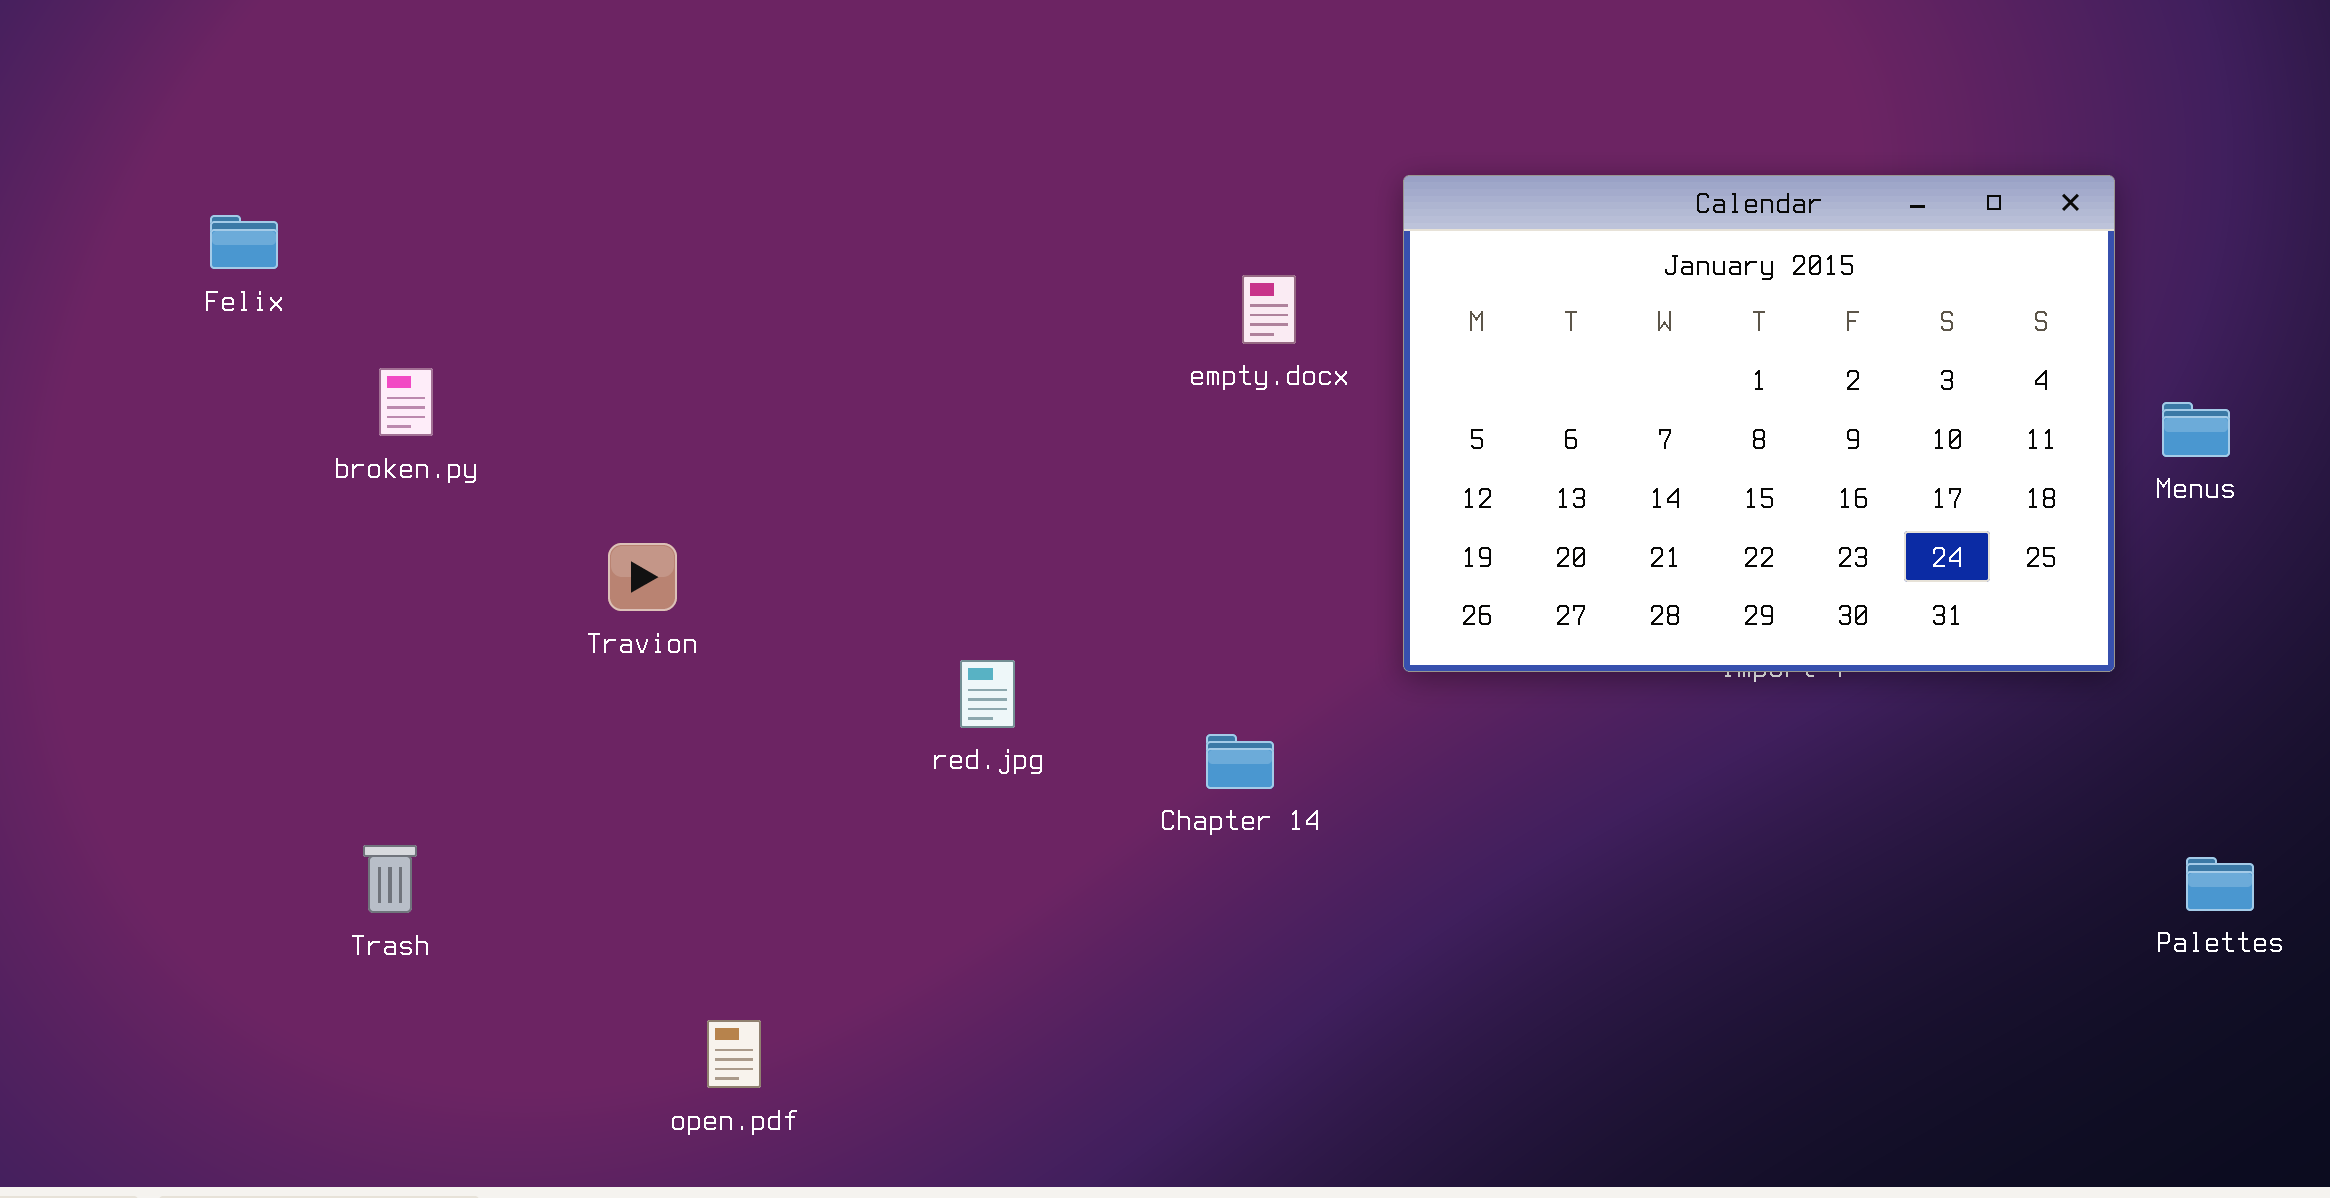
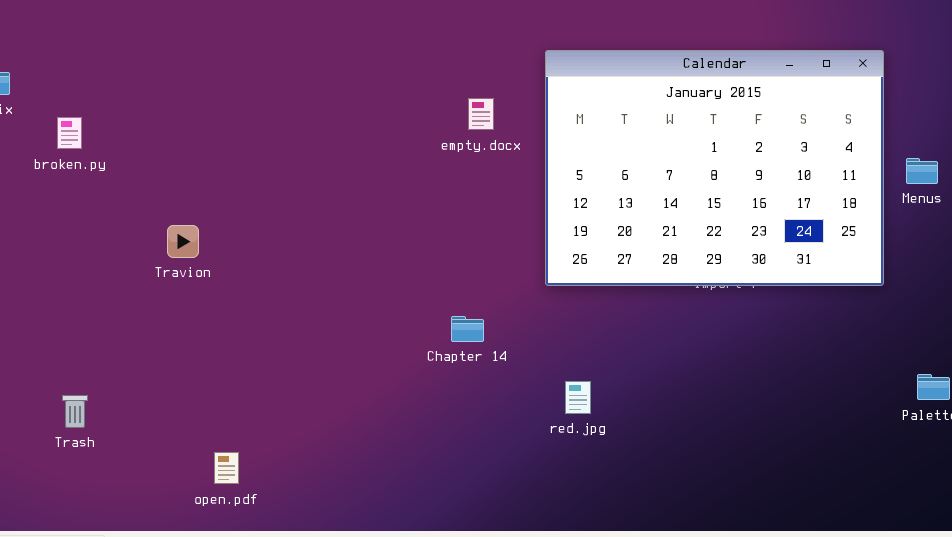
broken.py: [379,368,433,436] -> [57,117,82,149], moved
red.jpg: [960,660,1015,728] -> [565,381,591,414], moved
Trash: [363,845,417,913] -> [62,395,88,428], moved

